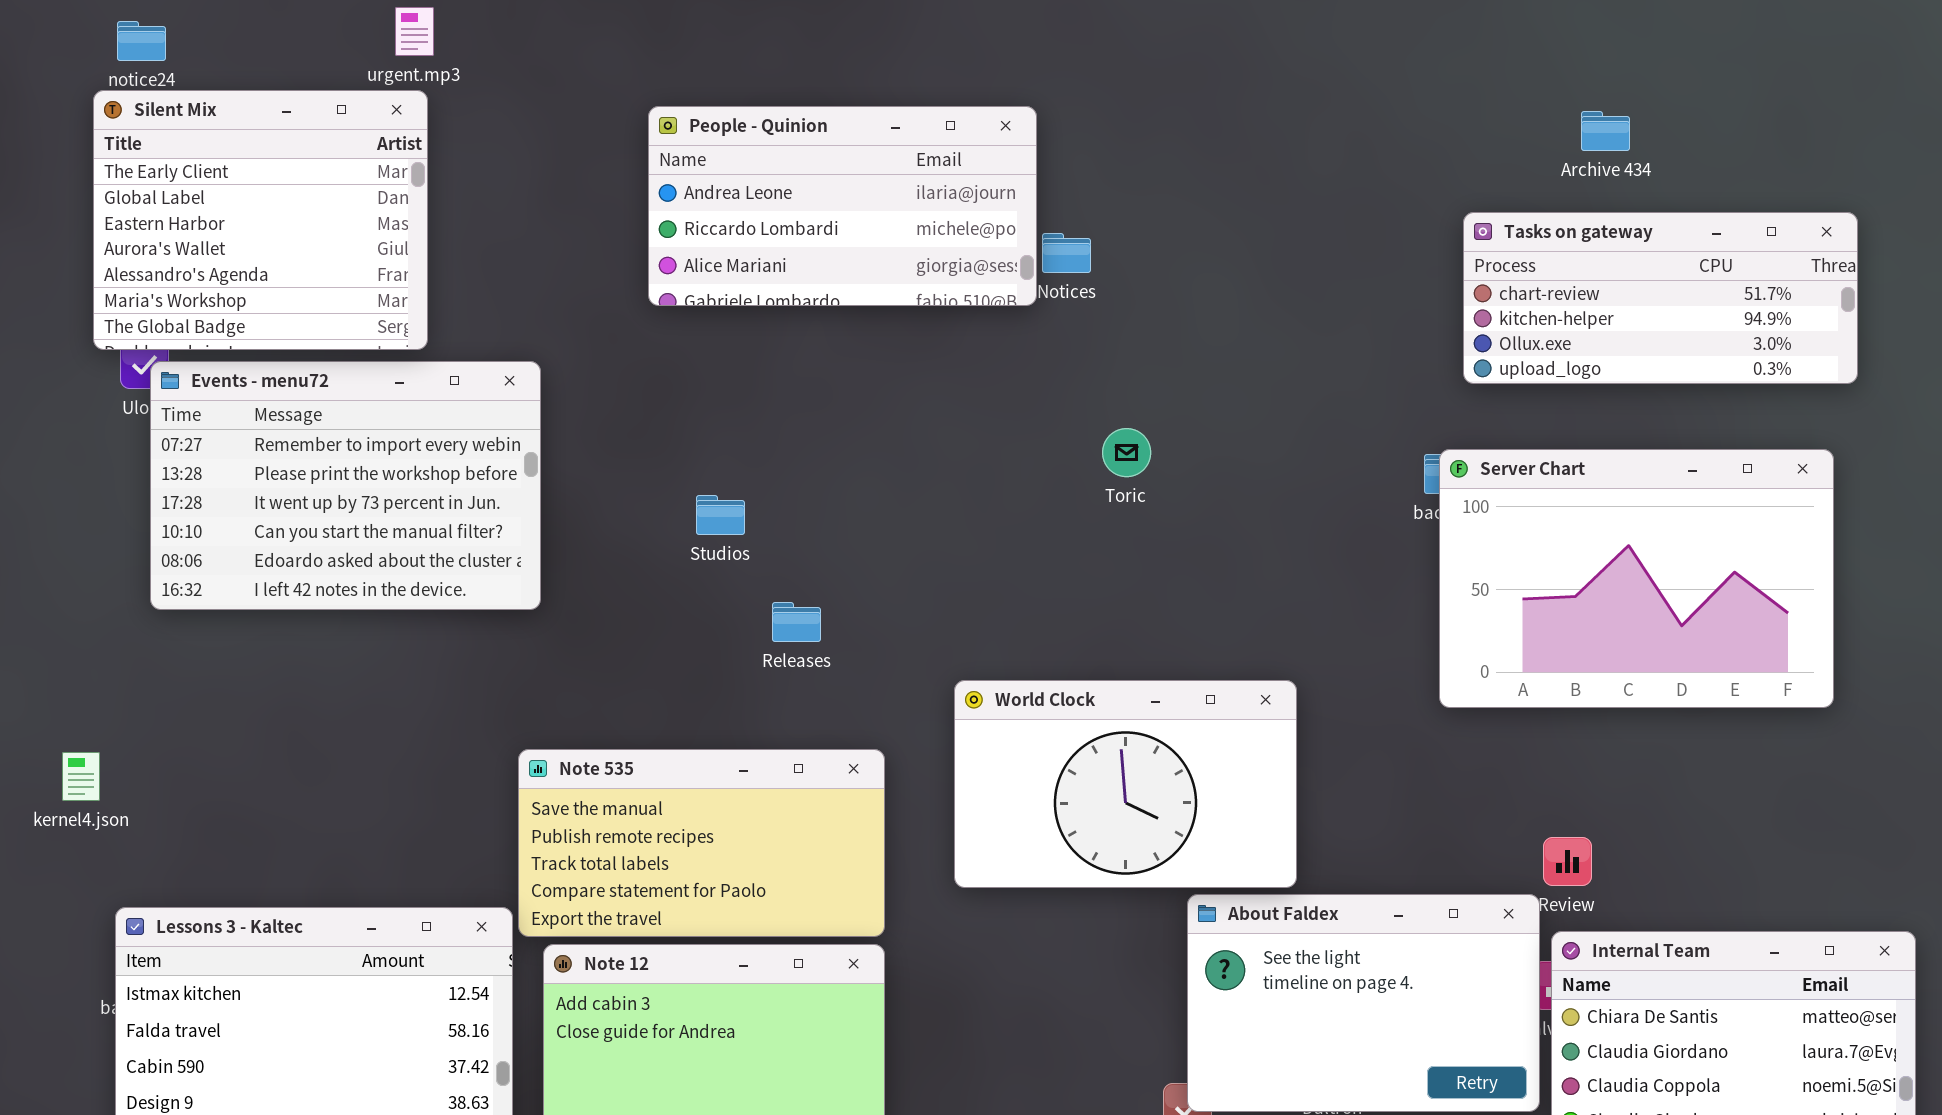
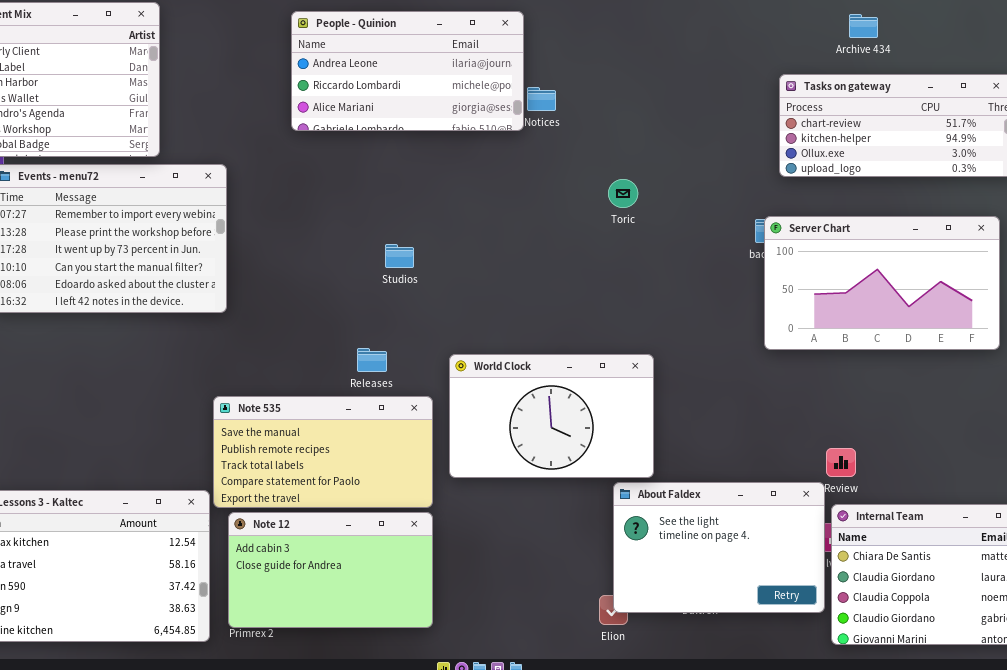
Toric: [1102,428,1151,477] -> [608,179,638,208], moved
Server Chart: [1439,449,1834,708] -> [764,216,1000,350], resized
Studios: [696,495,745,535] -> [385,244,414,268], moved
Releases: [772,602,821,642] -> [357,348,387,372], moved
World Clock: [954,680,1297,888] -> [449,354,654,478], moved

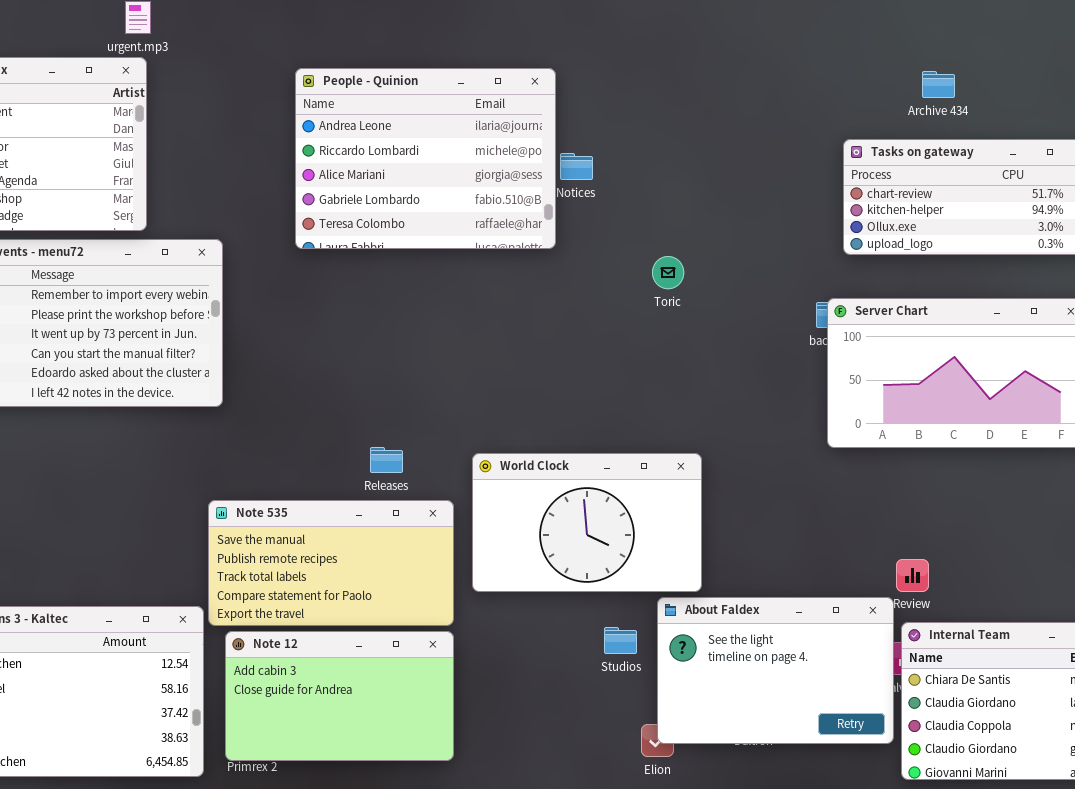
People - Quinion: [291,11,524,131] -> [295,68,556,249], resized
Studios: [385,244,414,268] -> [604,627,637,654], moved

